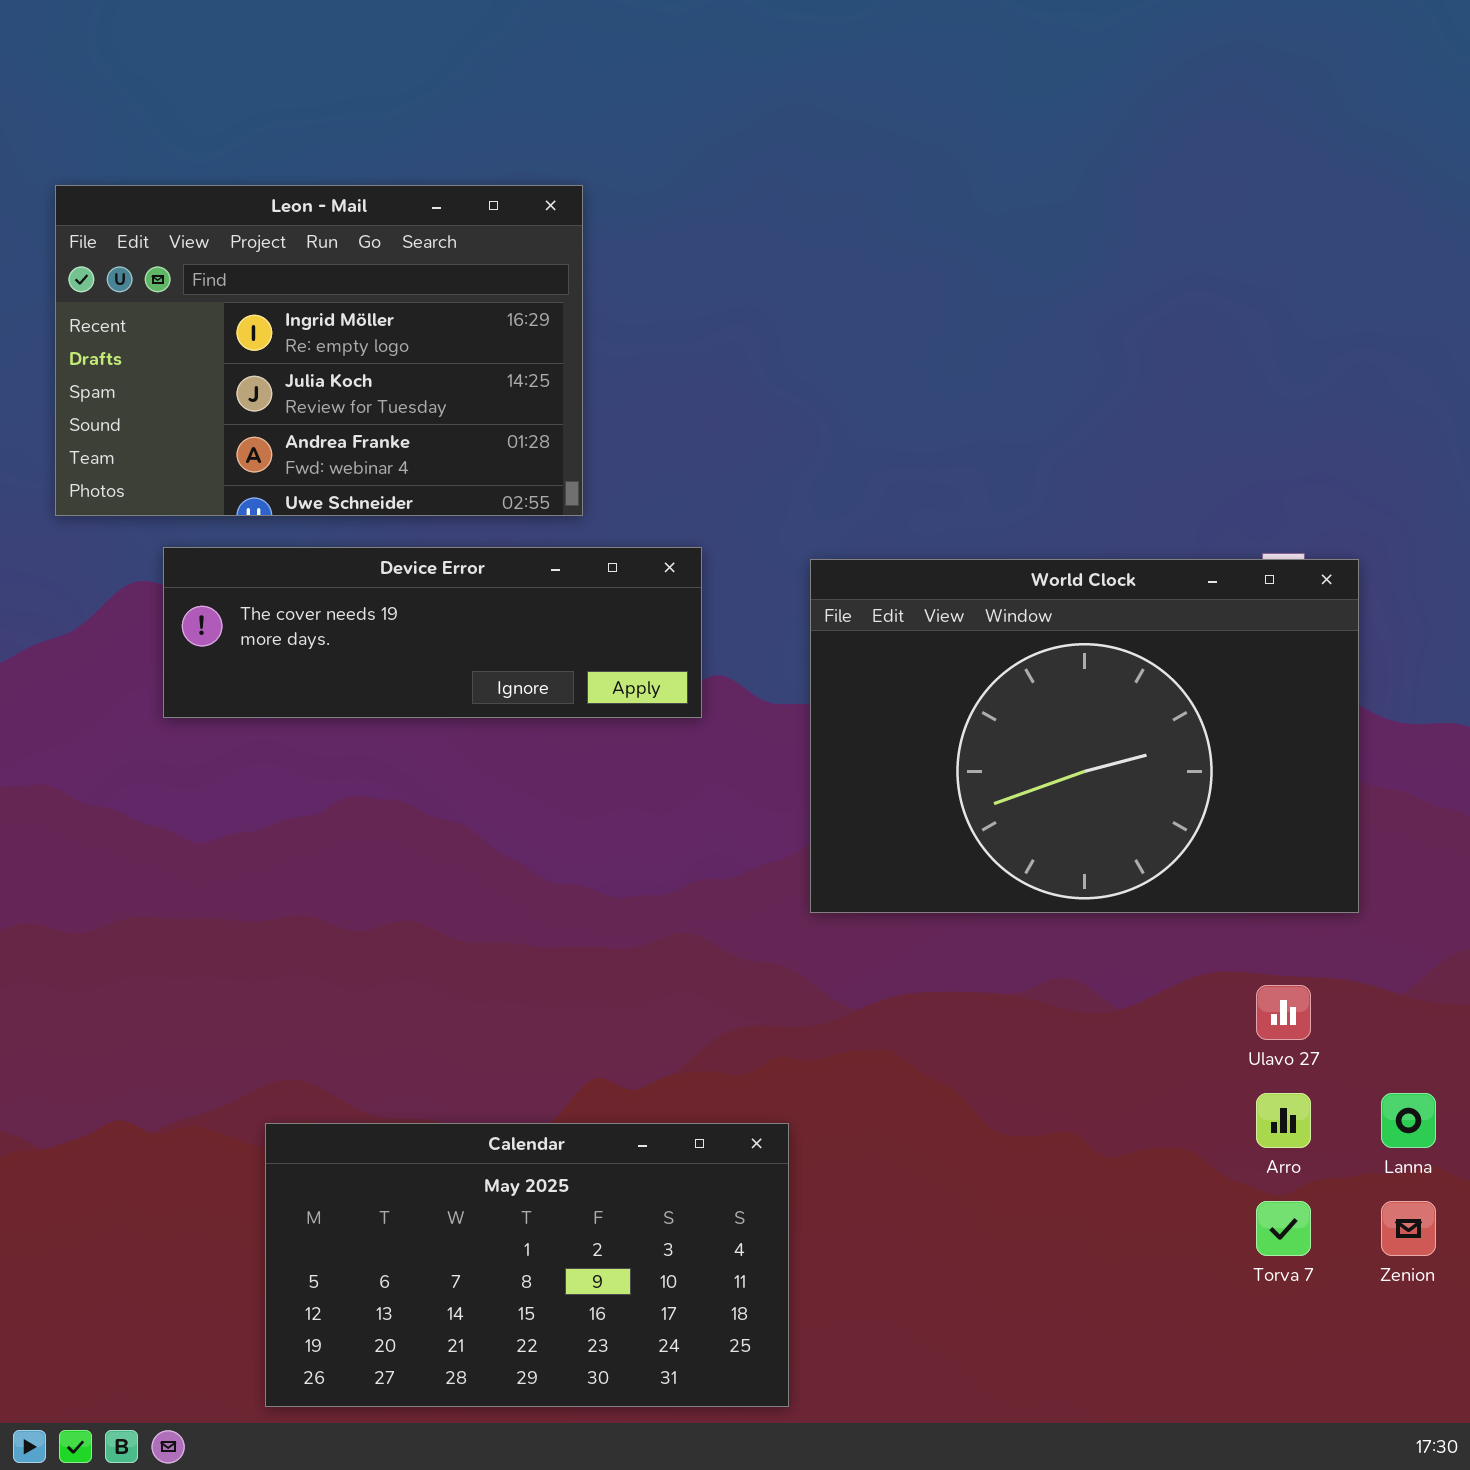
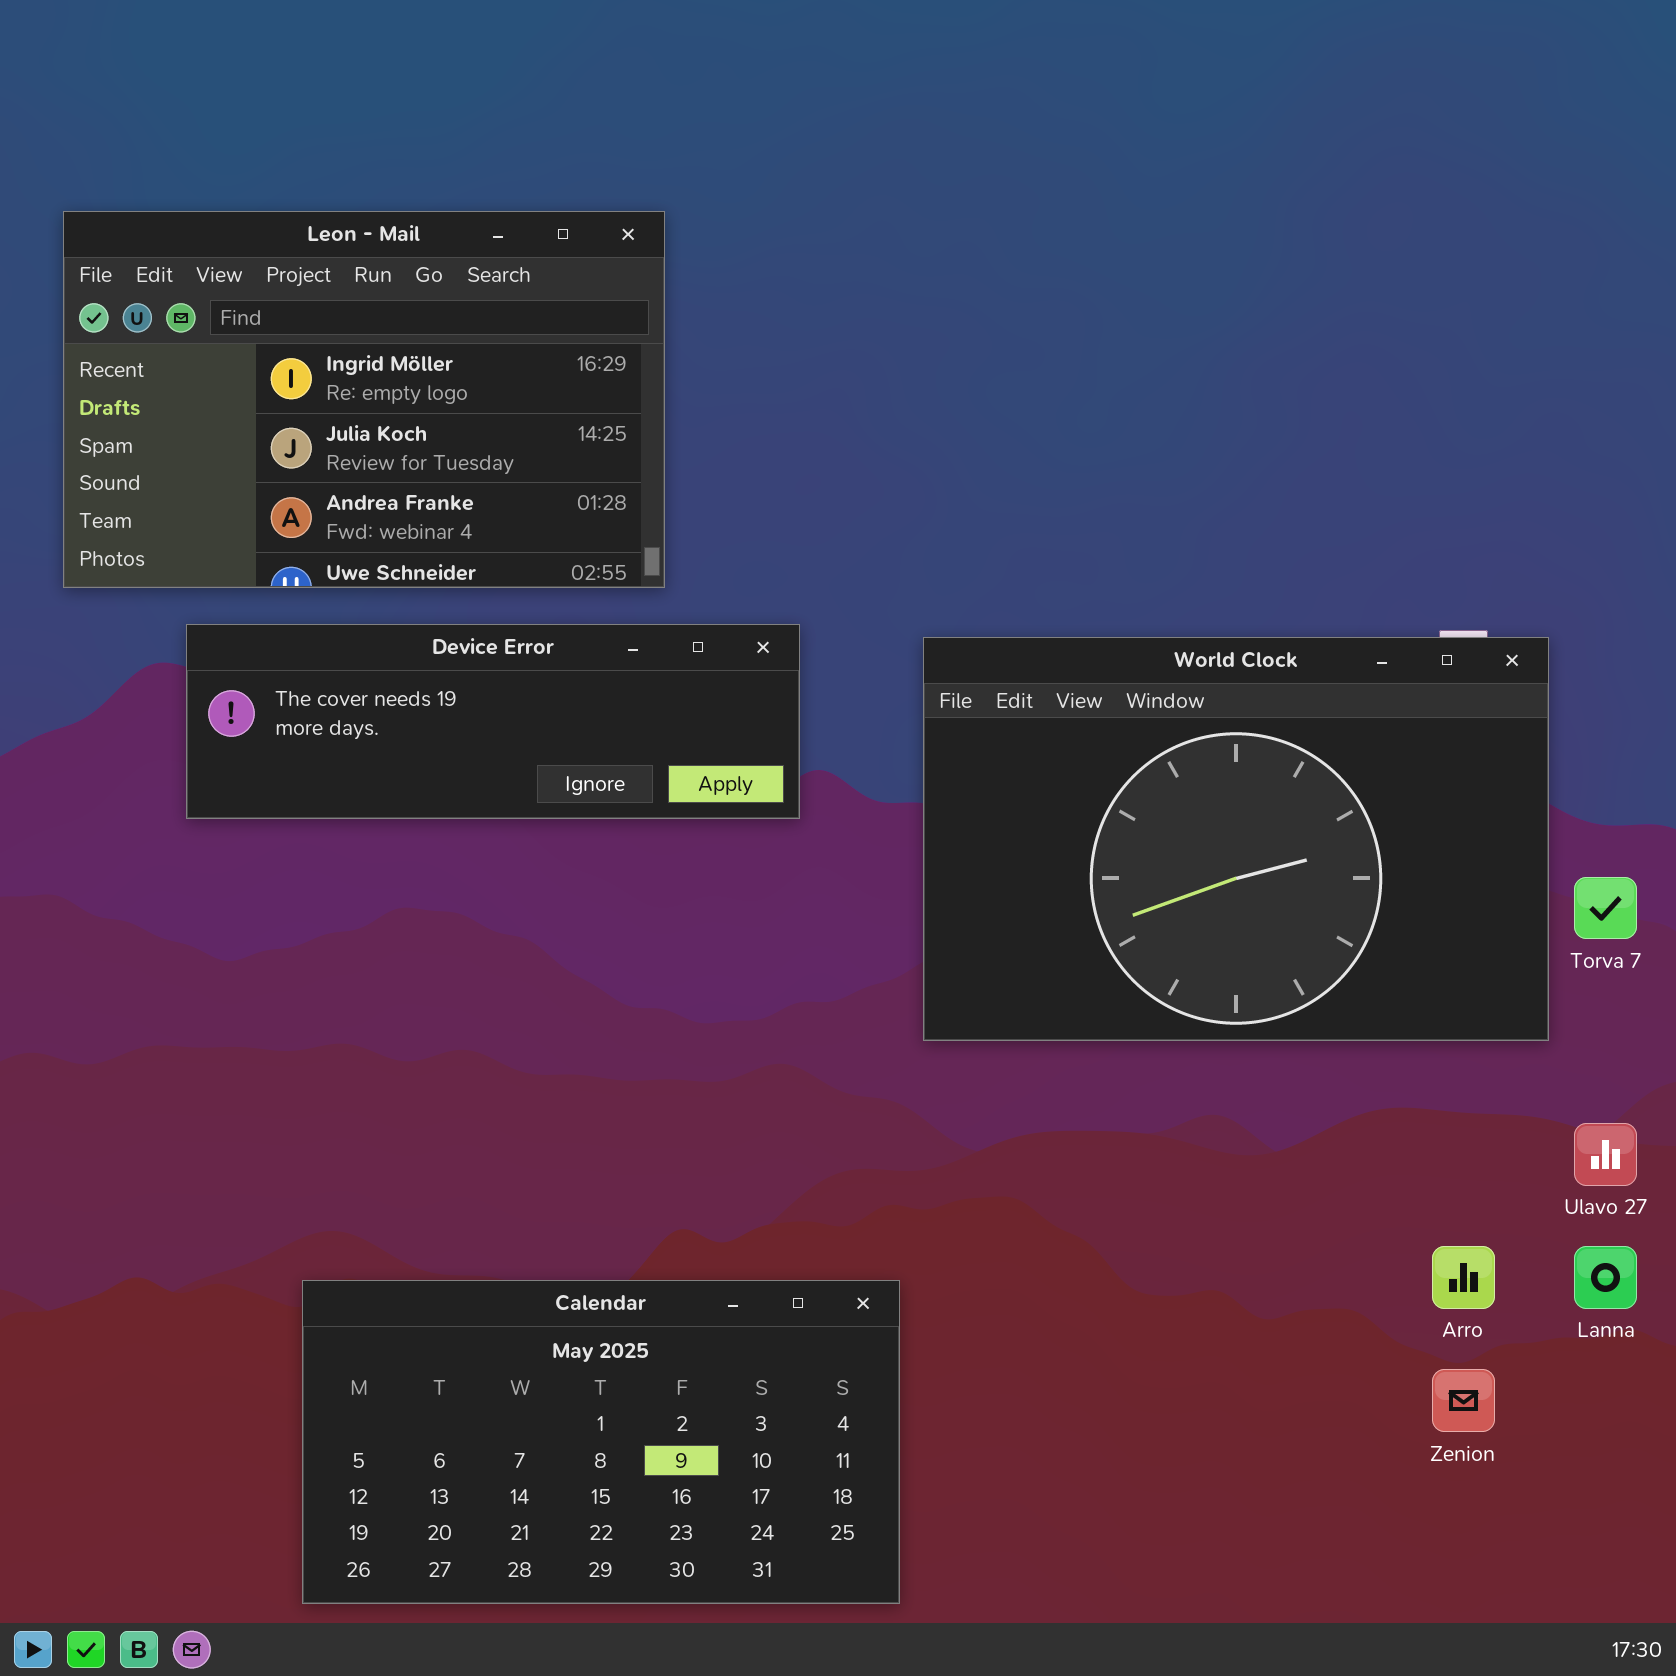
Ulavo 27: [1256,985,1311,1040] -> [1574,1123,1637,1186], moved
Torva 7: [1256,1201,1311,1256] -> [1574,877,1637,939], moved
Zenion: [1381,1201,1436,1256] -> [1432,1369,1495,1432], moved

